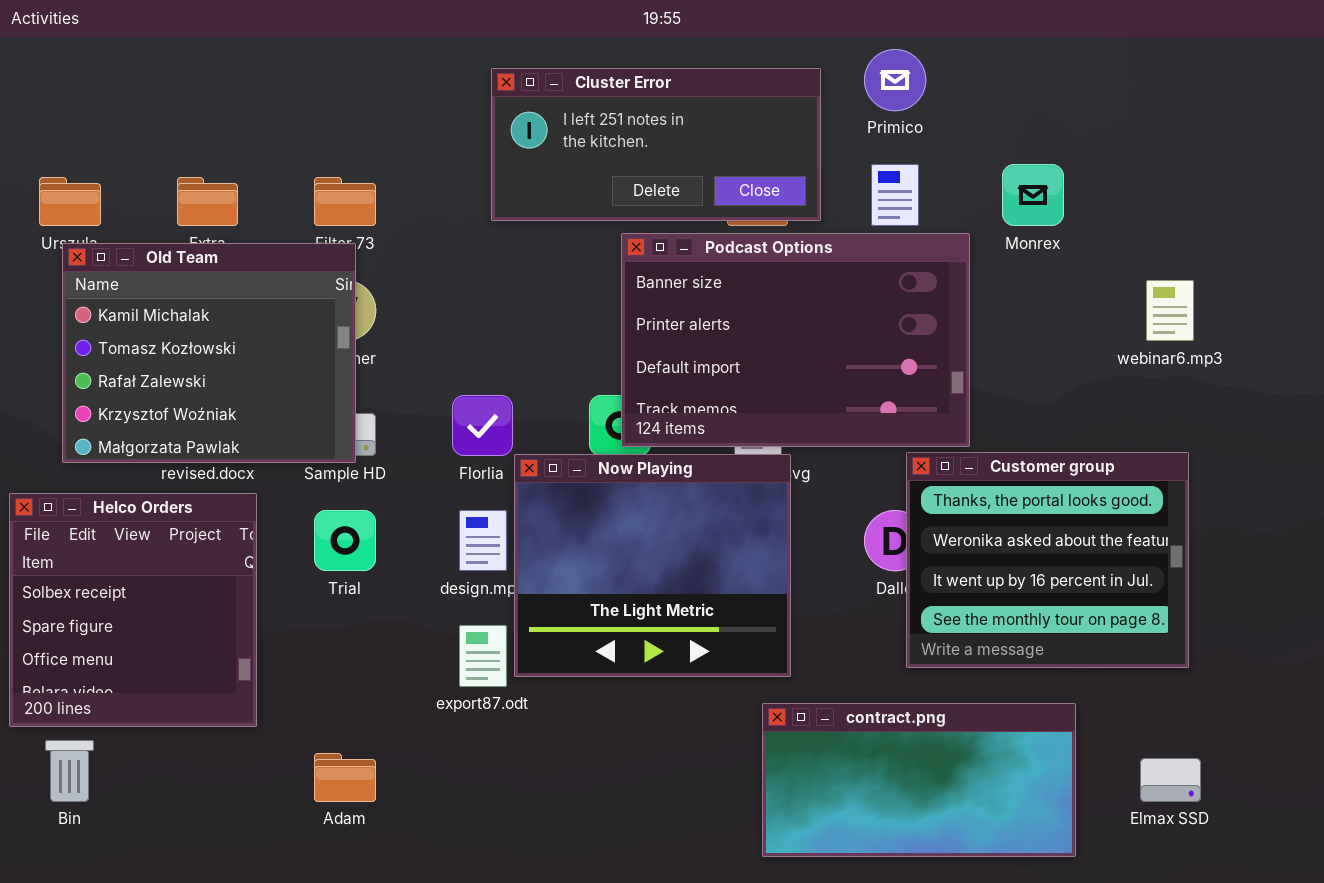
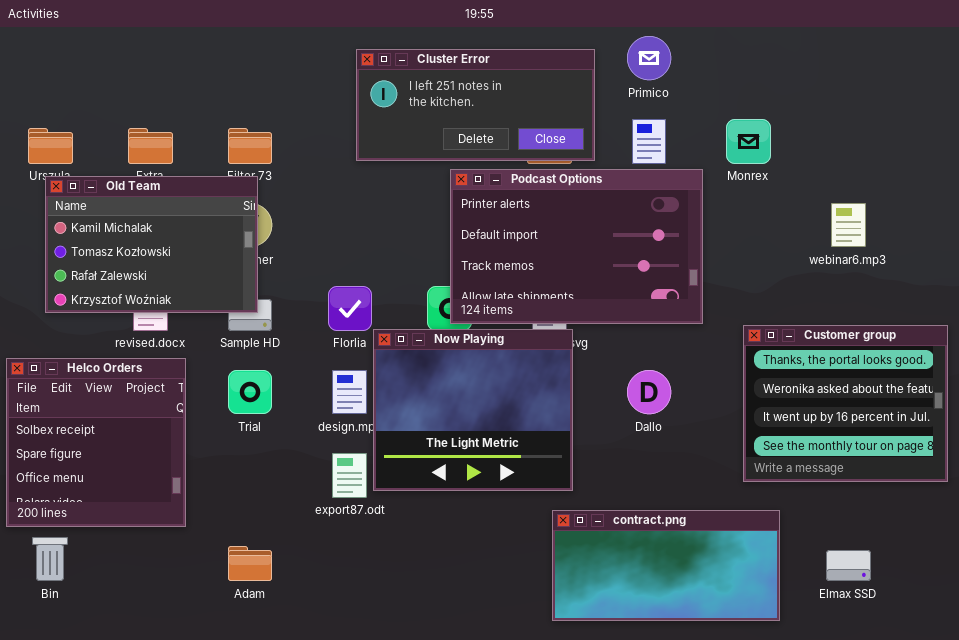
Podcast Options: [621,233,970,447] -> [450,169,703,324], scrolled down 1 row
Old Team: [62,243,356,463] -> [45,176,258,313], resized
Customer group: [906,452,1189,668] -> [743,325,948,482], moved

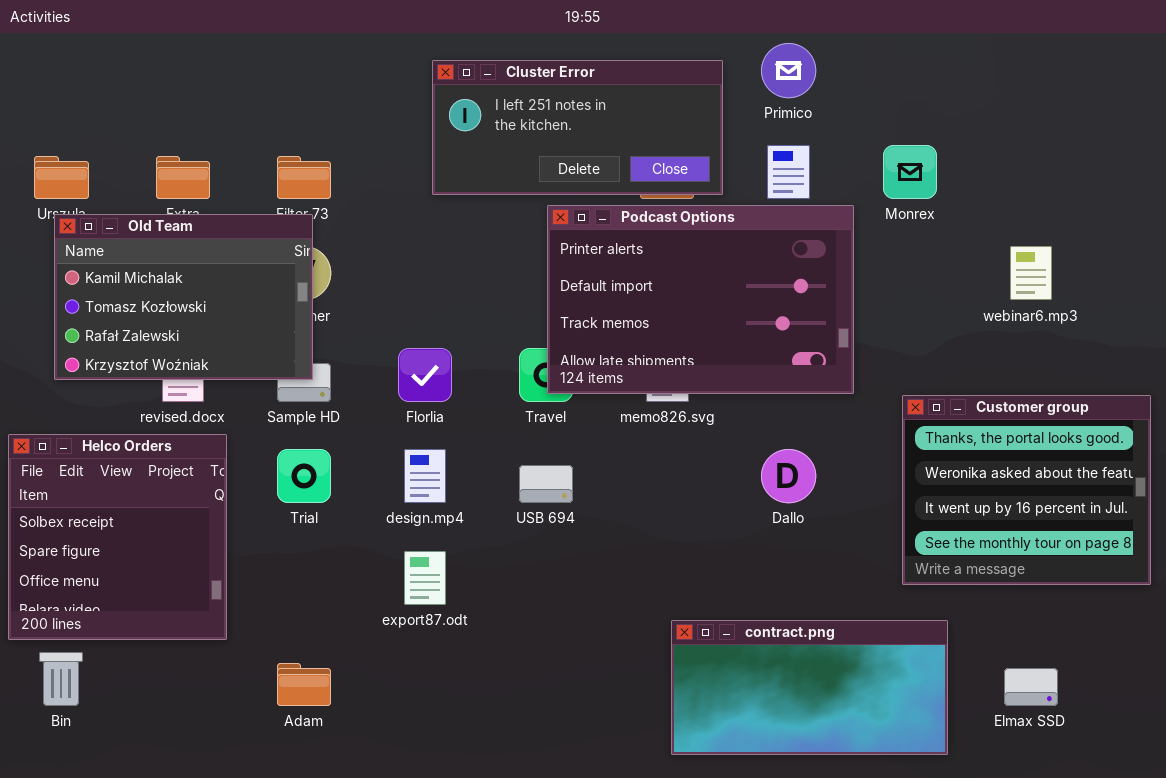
Now Playing: [373,329,573,491] -> none, closed

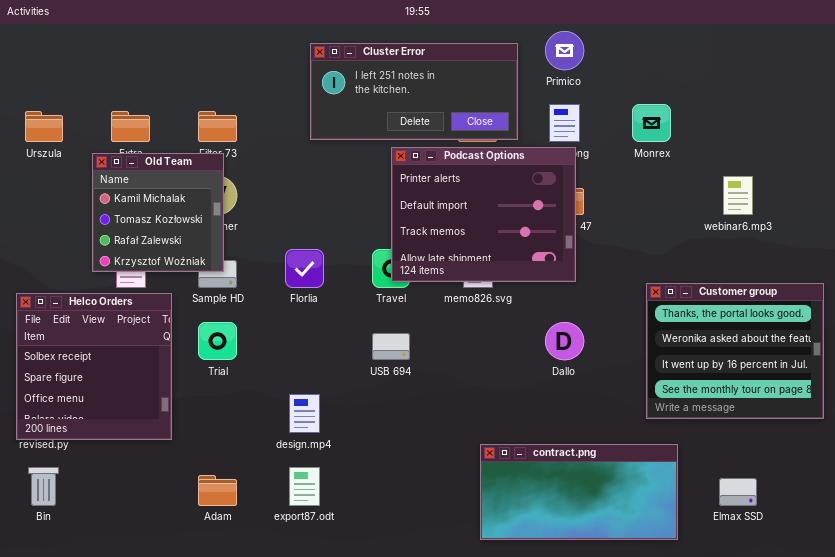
Podcast Options: [547,205,854,394] -> [391,147,576,282], resized
Old Team: [54,214,313,380] -> [92,153,224,272], resized
Helco Orders: [8,434,227,640] -> [16,293,172,440], moved
design.mp4: [404,449,446,503] -> [289,394,320,433], moved
export87.odt: [404,551,446,605] -> [289,467,320,506], moved

